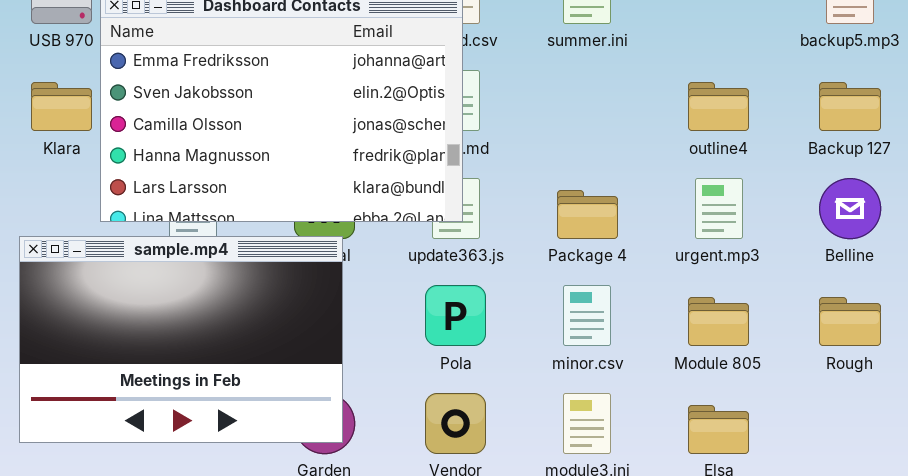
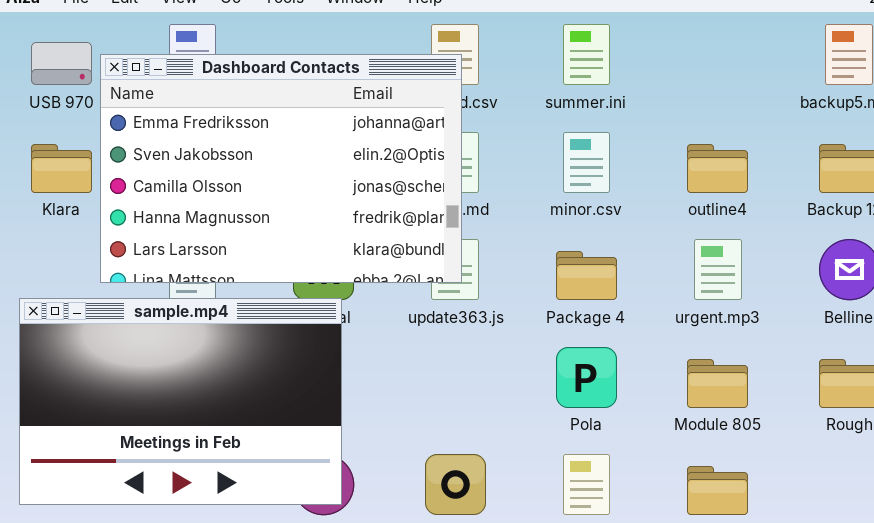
Pola: [425,285,486,346] -> [556,347,617,408], moved
minor.csv: [563,285,611,346] -> [563,132,610,193], moved

